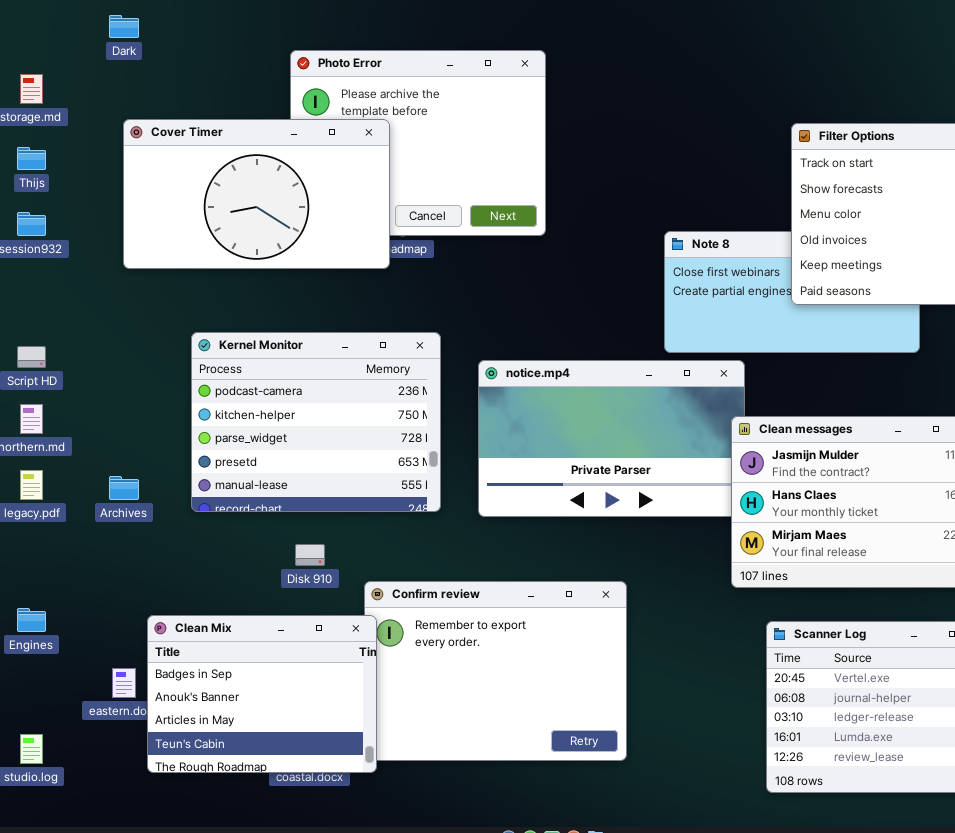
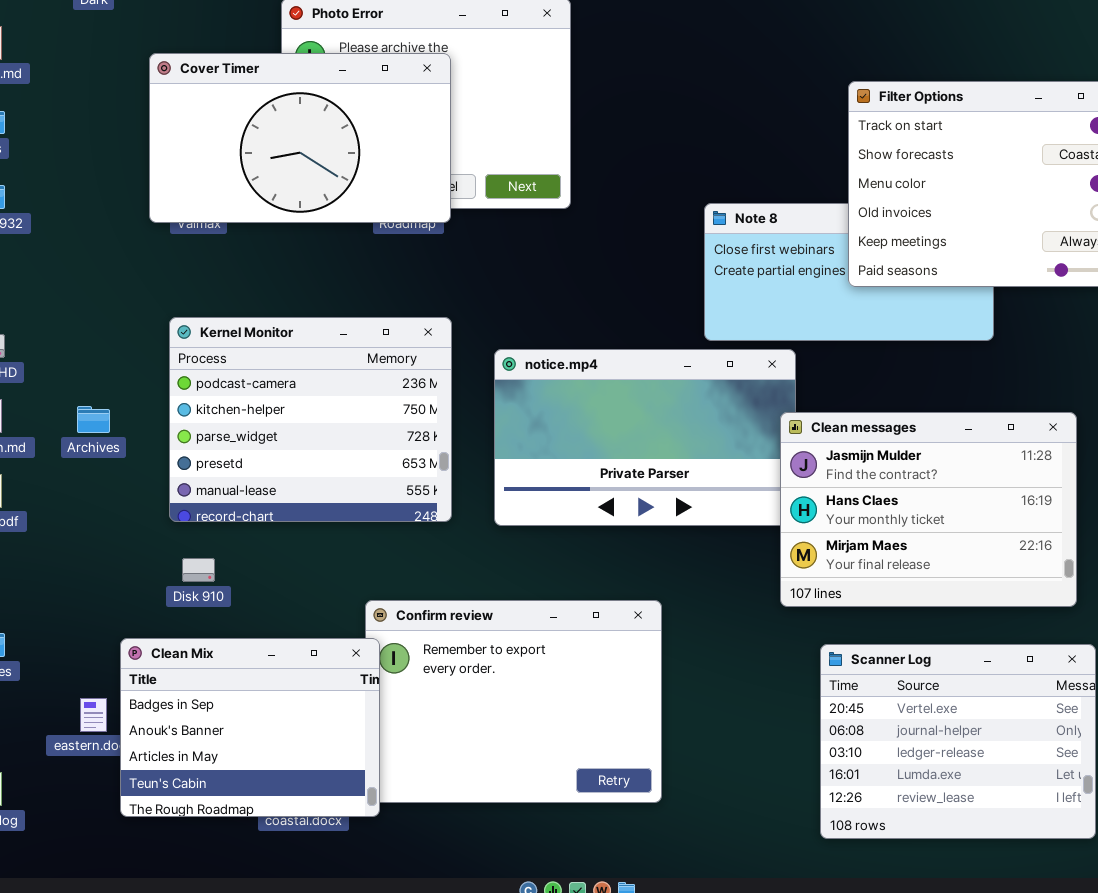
Cover Timer: [123,119,390,269] -> [149,53,451,223], moved
Archives: [109,476,139,500] -> [77,406,110,433], moved
Disk 910: [295,544,325,566] -> [182,558,215,582], moved

